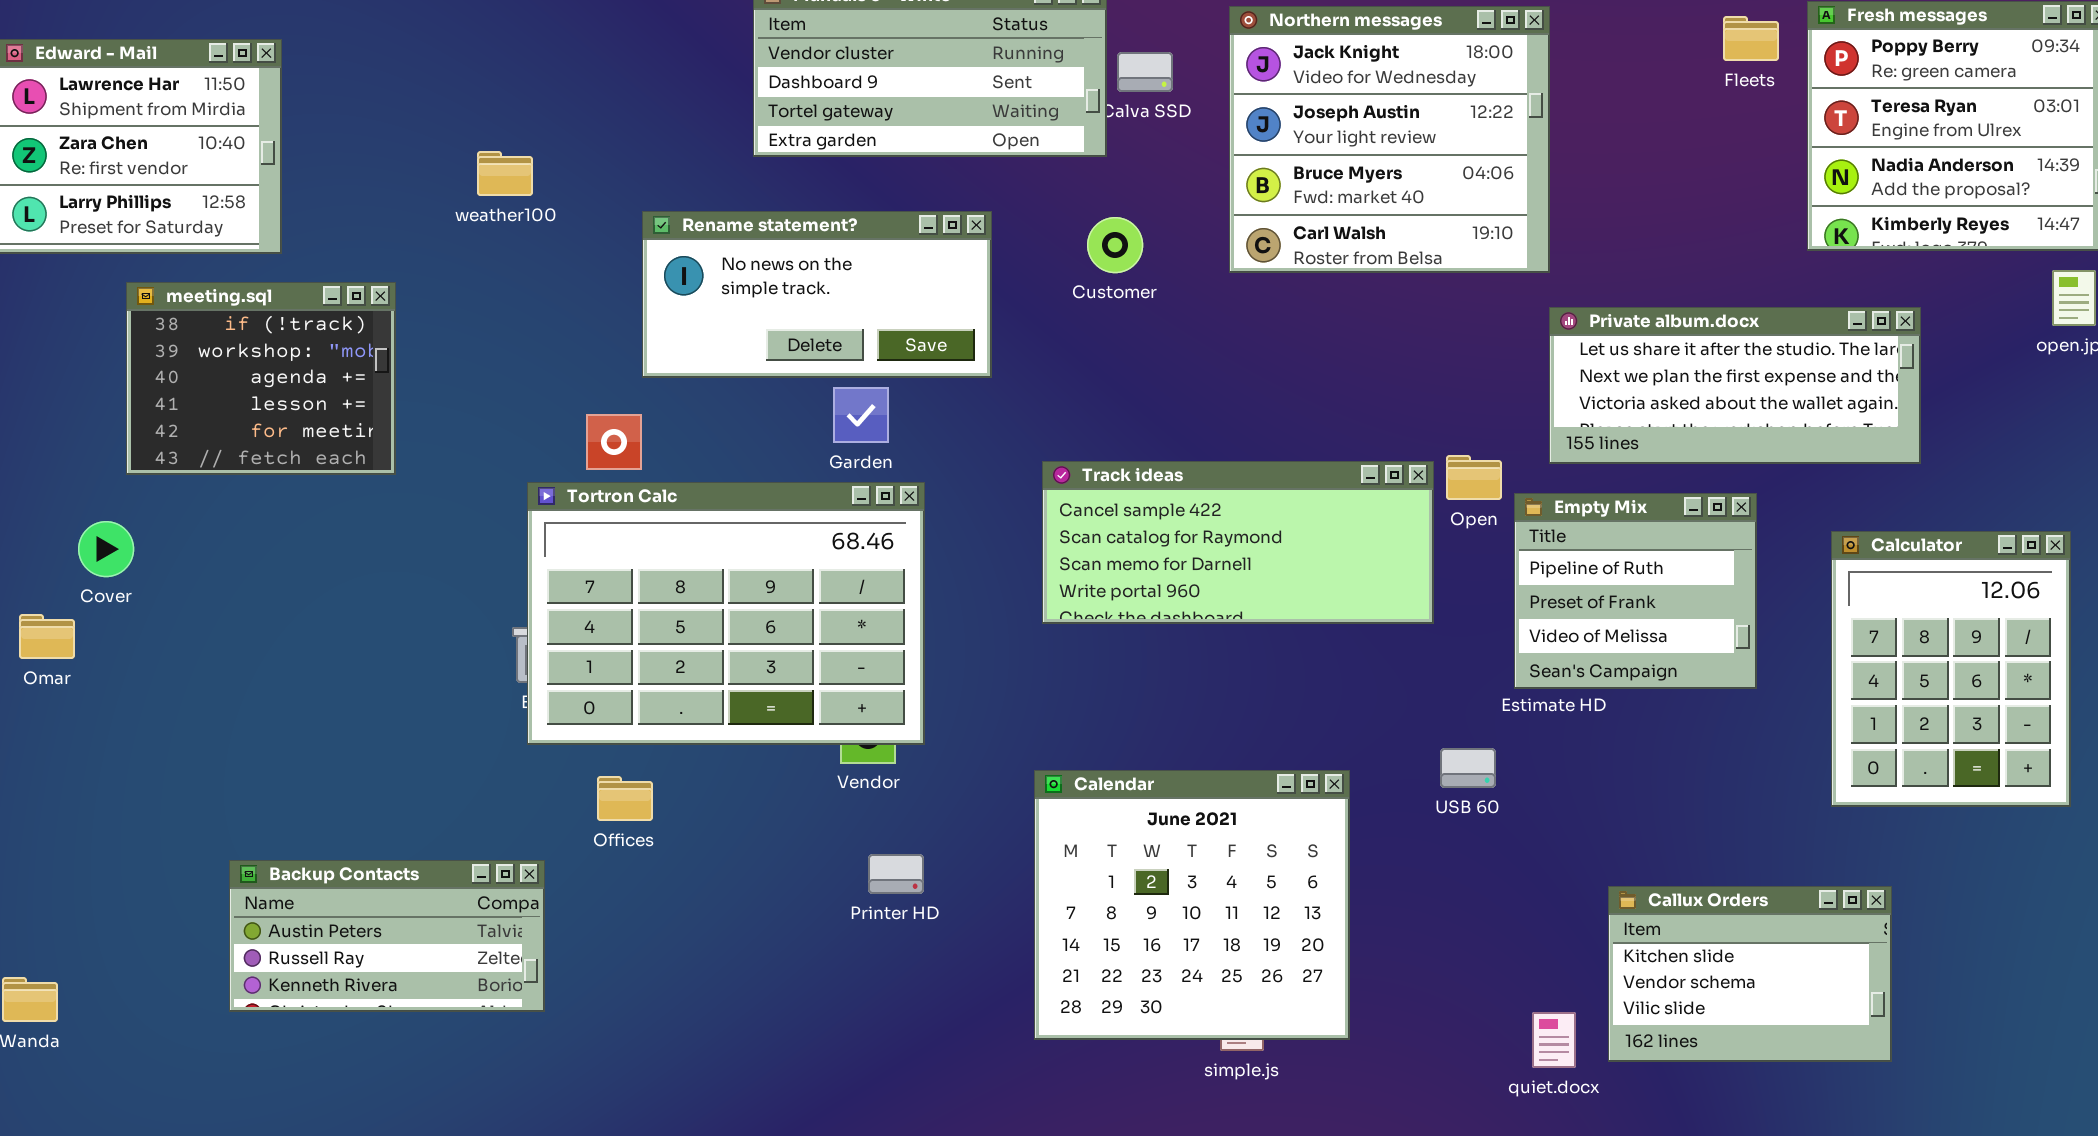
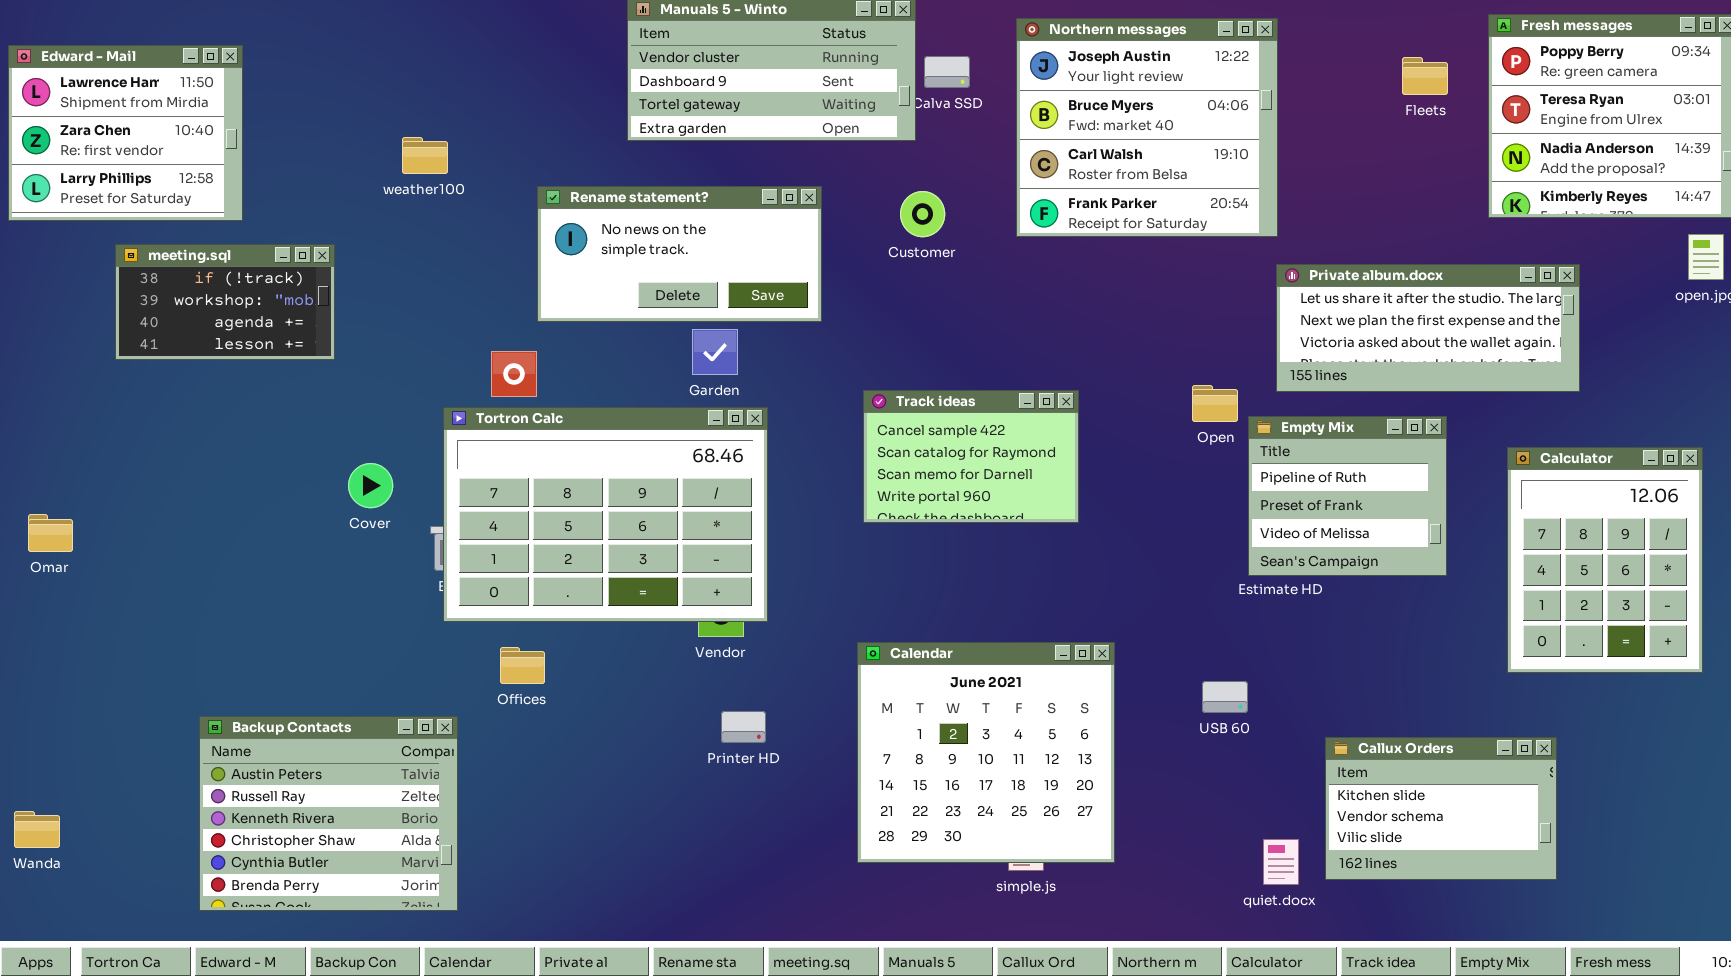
Northern messages: [1229,6,1550,273] -> [1016,18,1278,237], scrolled down 1 row
Fleets: [1723,16,1779,61] -> [1402,57,1448,95], moved
meeting.sql: [126,282,396,475] -> [115,244,335,360], resized
Track ideas: [1042,461,1434,624] -> [863,390,1079,523], resized
Cover: [78,521,134,577] -> [348,463,393,508], moved
USB 60: [1440,748,1496,788] -> [1202,681,1248,713], moved
Backup Contacts: [229,860,545,1012] -> [199,716,458,911], resized

